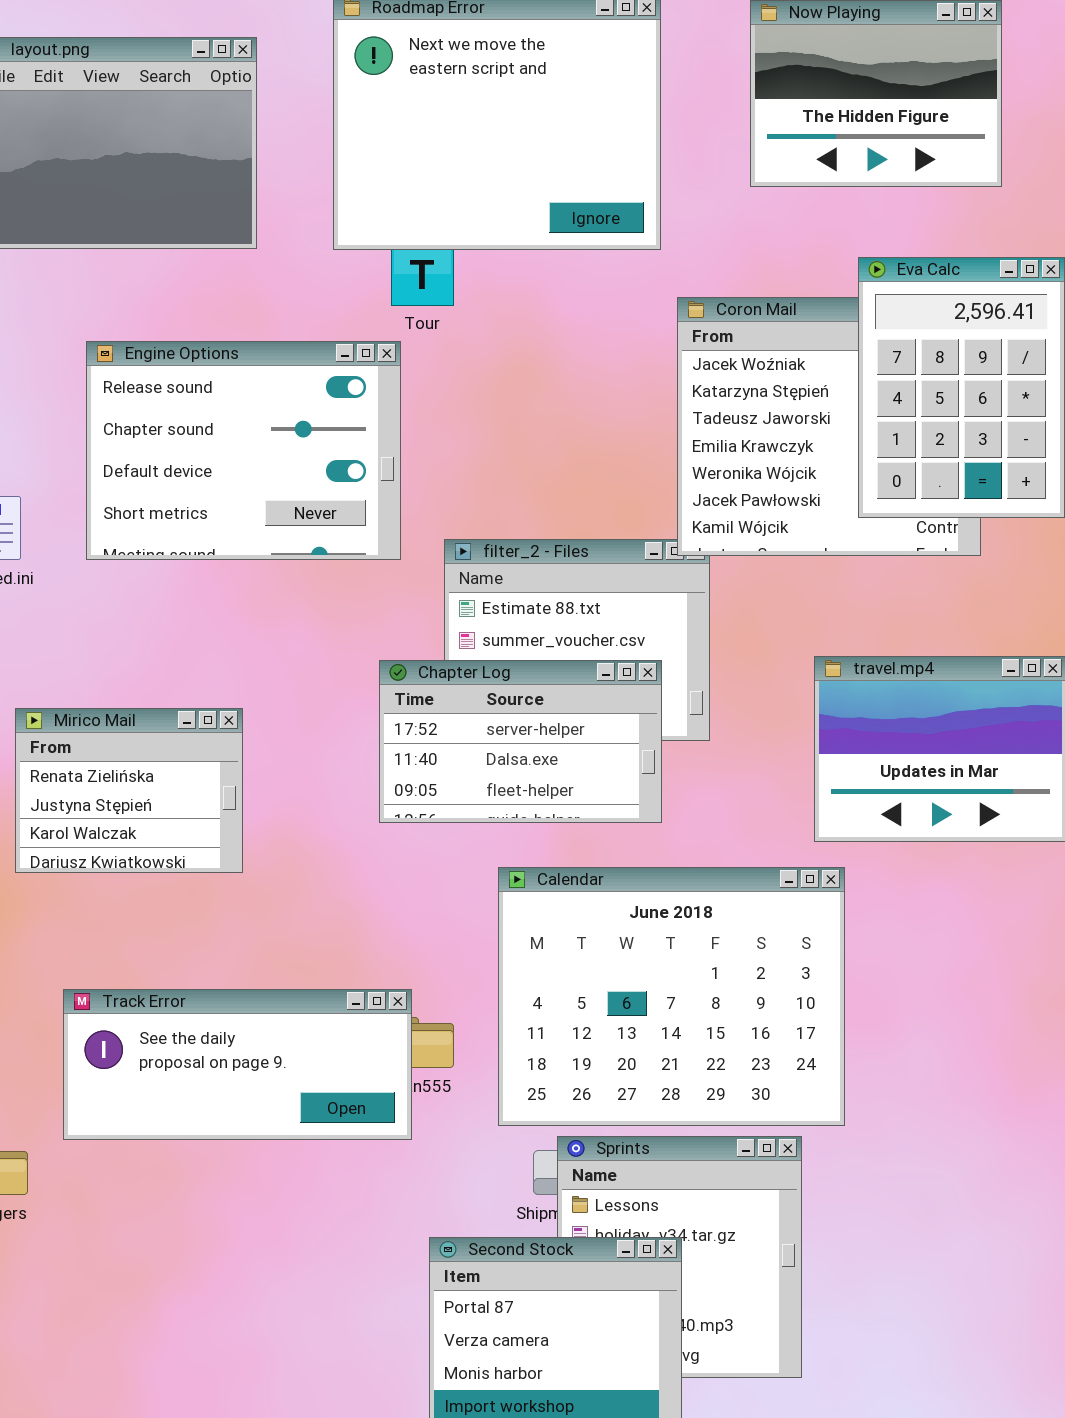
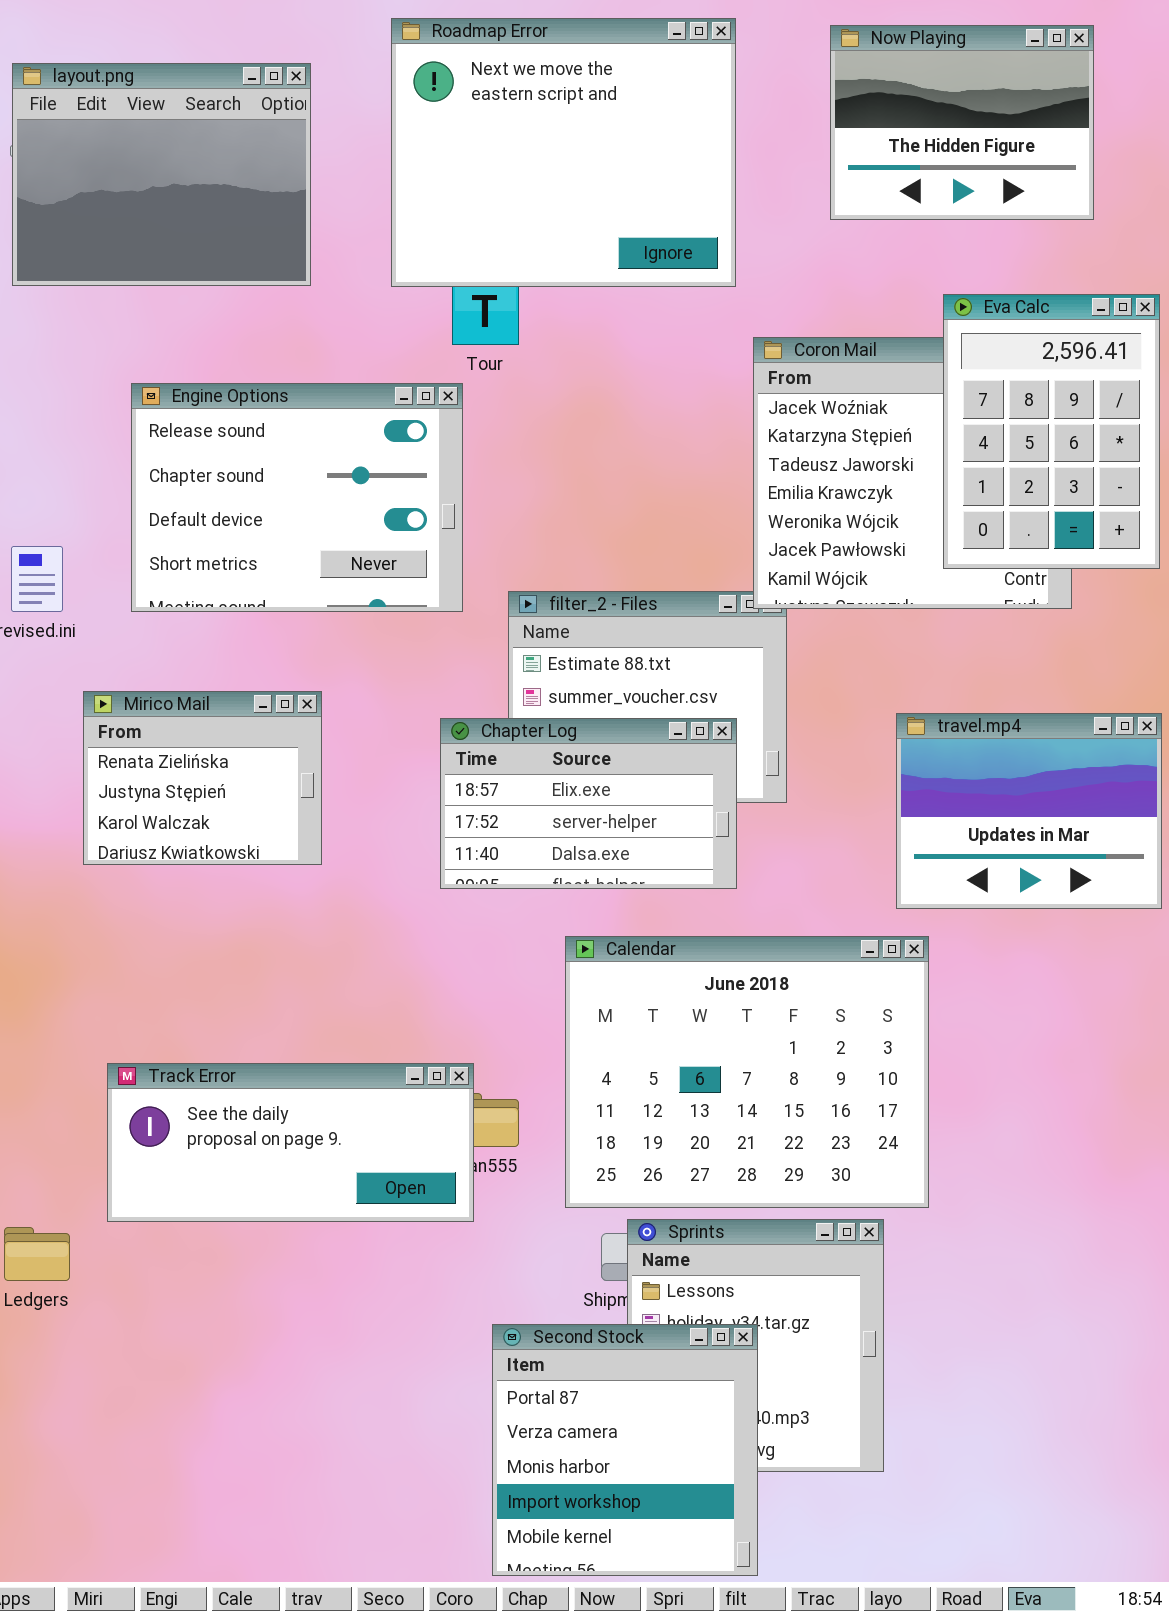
Chapter Log: [379,660,662,823] -> [440,718,737,889], scrolled up 1 row
Mirico Mail: [15,708,243,873] -> [83,691,322,865], moved

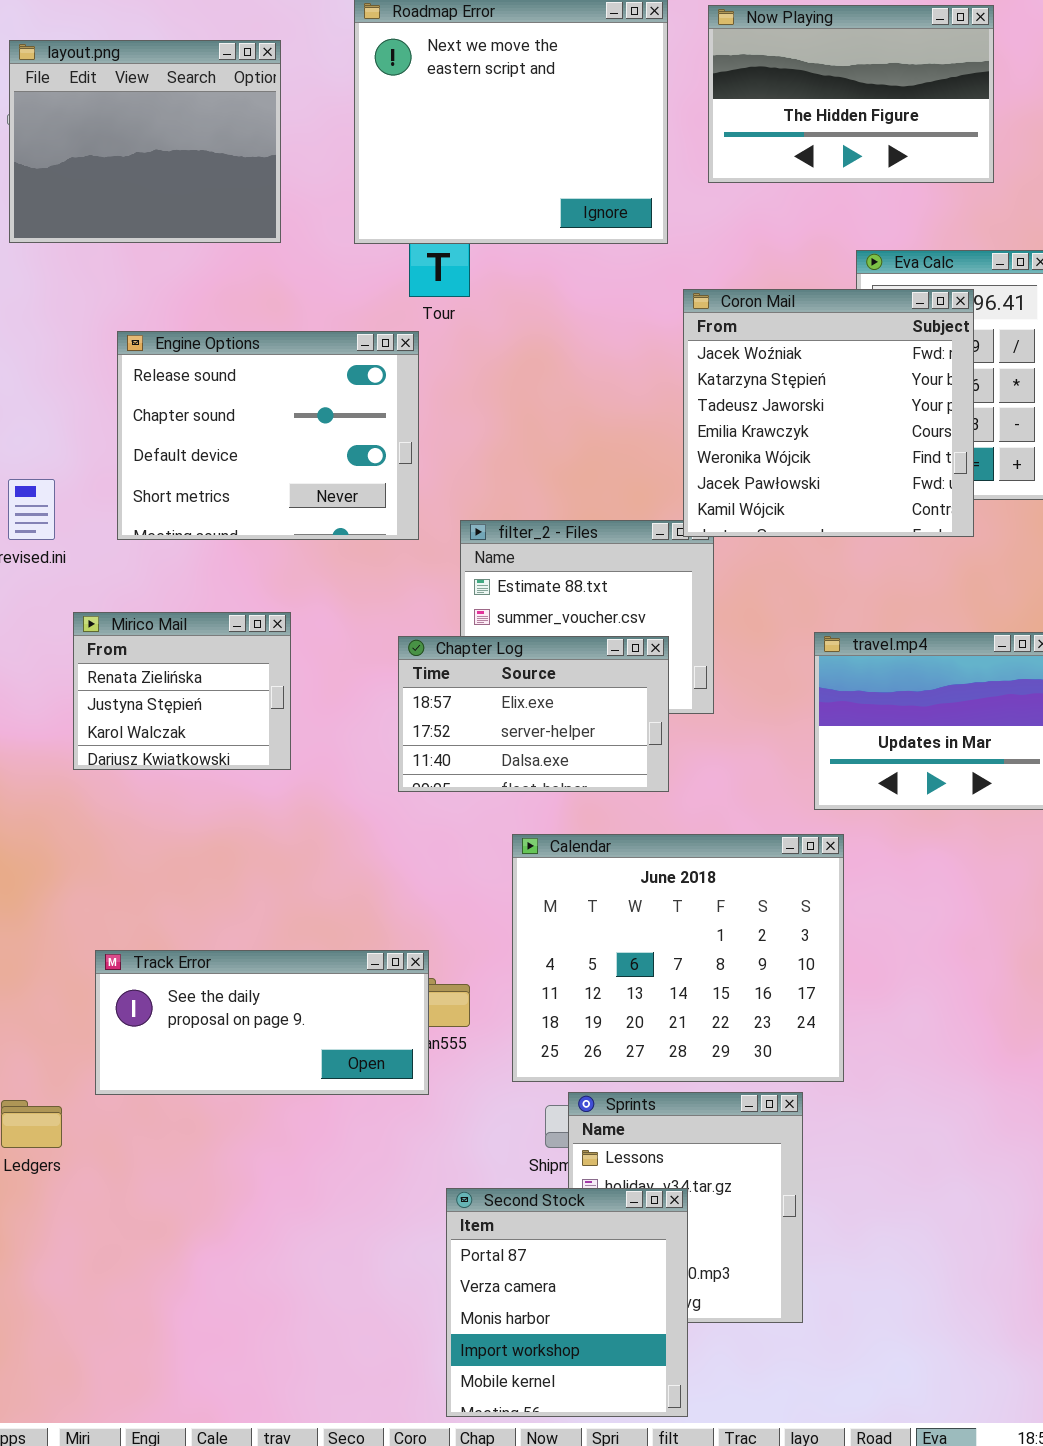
Now Playing: [830,25,1094,220] -> [708,5,994,183], resized
Coron Mail: [753,337,1072,609] -> [683,289,974,537], raised

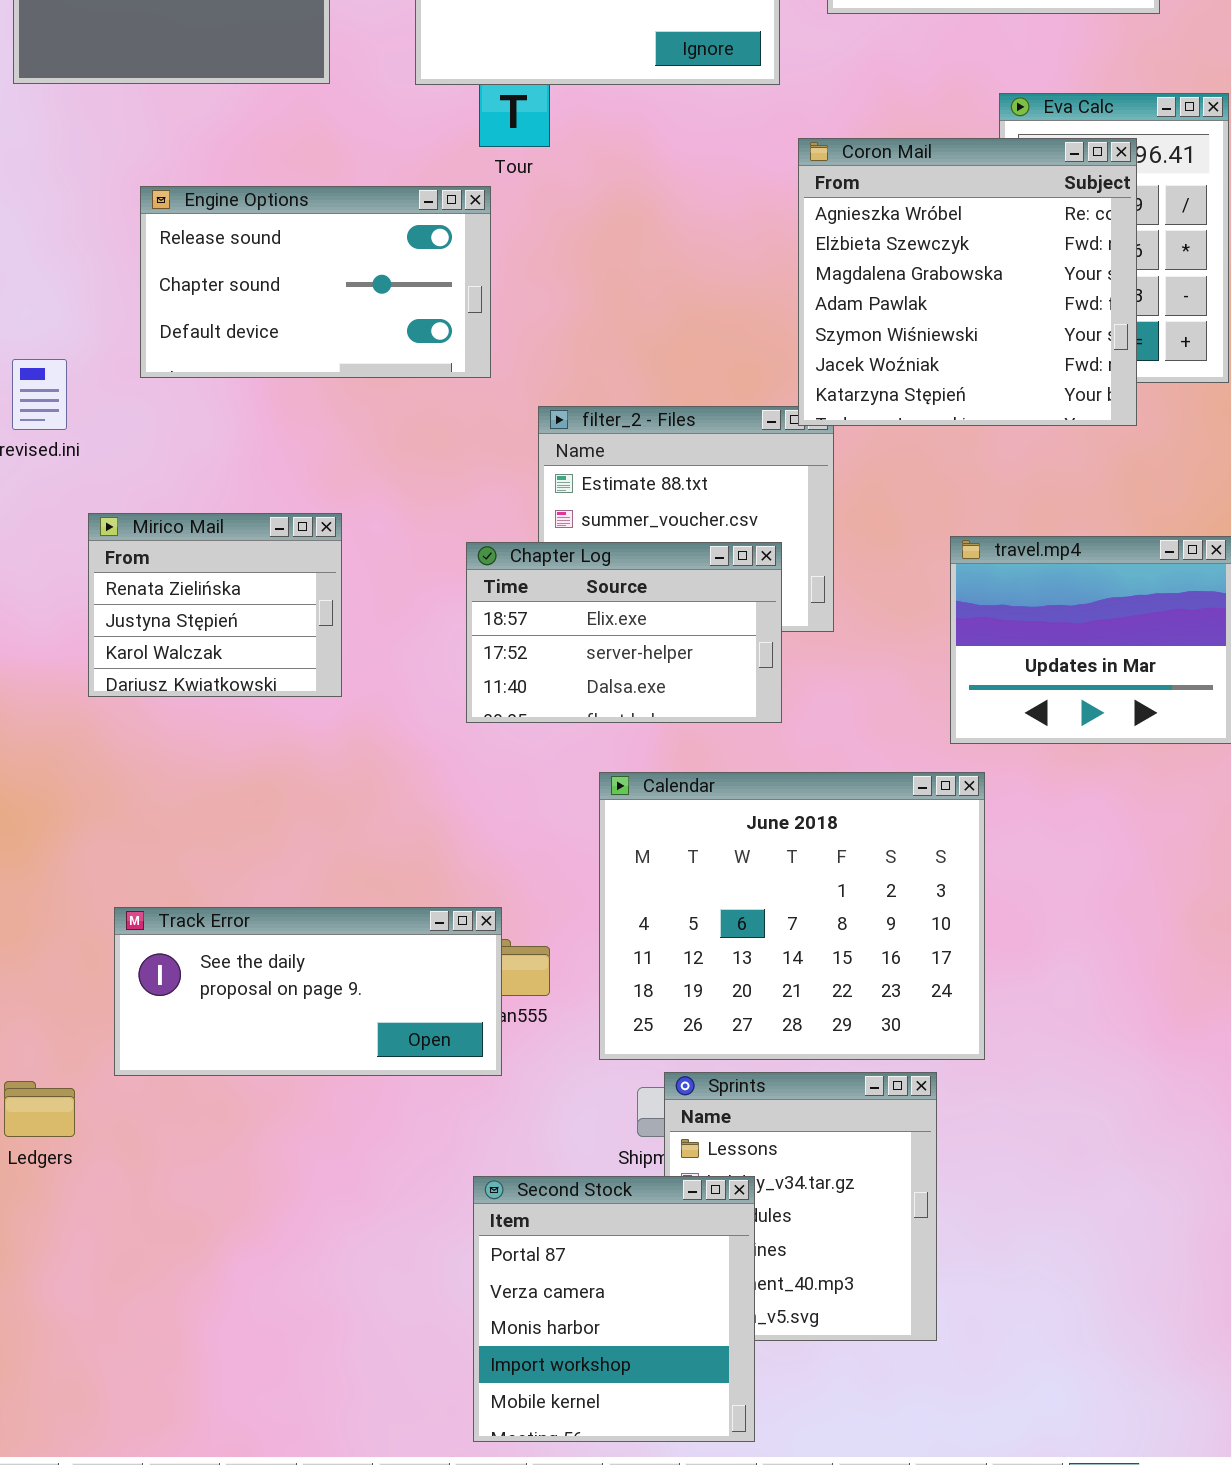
Coron Mail: [683,289,974,537] -> [798,138,1137,426], scrolled up 5 rows
Engine Options: [117,331,419,540] -> [140,186,491,378], resized
Second Stock: [446,1188,688,1417] -> [473,1176,755,1442], moved

